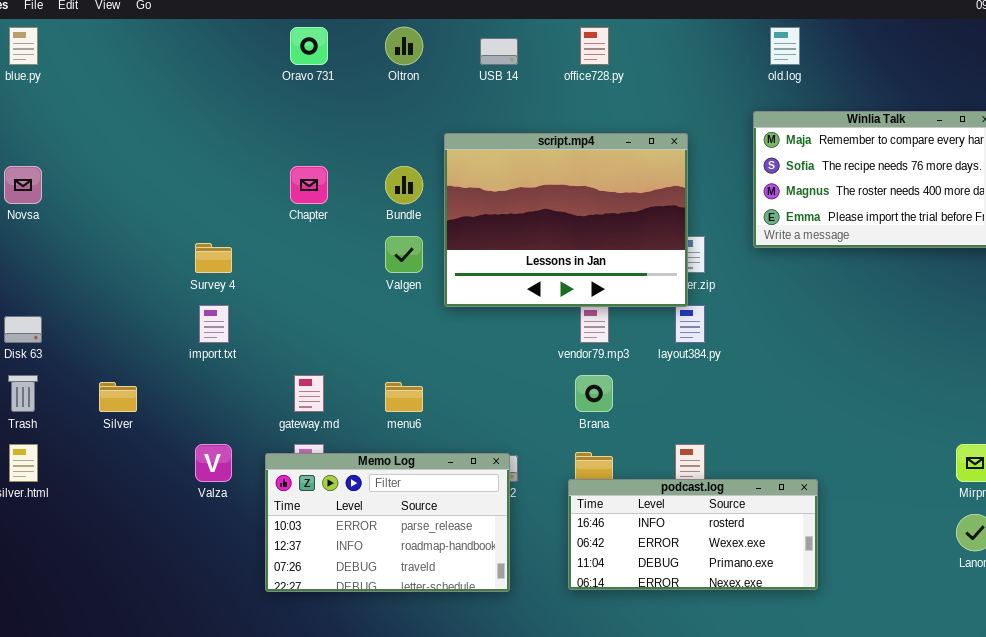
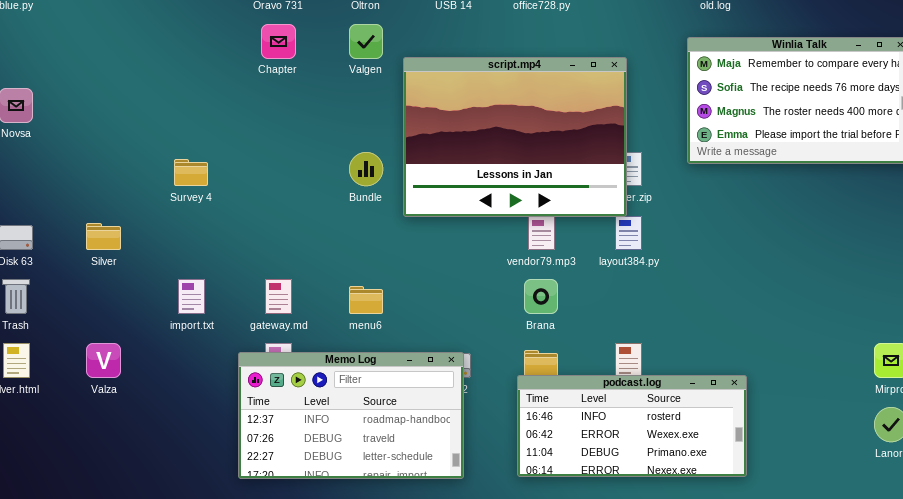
Chapter: [290,166,328,204] -> [261,24,296,59], moved
Bundle: [385,166,423,204] -> [349,152,383,186], moved
Valgen: [385,236,423,273] -> [349,24,383,59], moved
import.txt: [199,305,229,343] -> [178,279,205,314], moved
Silver: [99,382,137,412] -> [86,223,121,250], moved
Valza: [195,444,232,482] -> [86,343,121,378], moved
Memo Log: [265,453,510,592] -> [238,352,464,479], scrolled down 1 row

